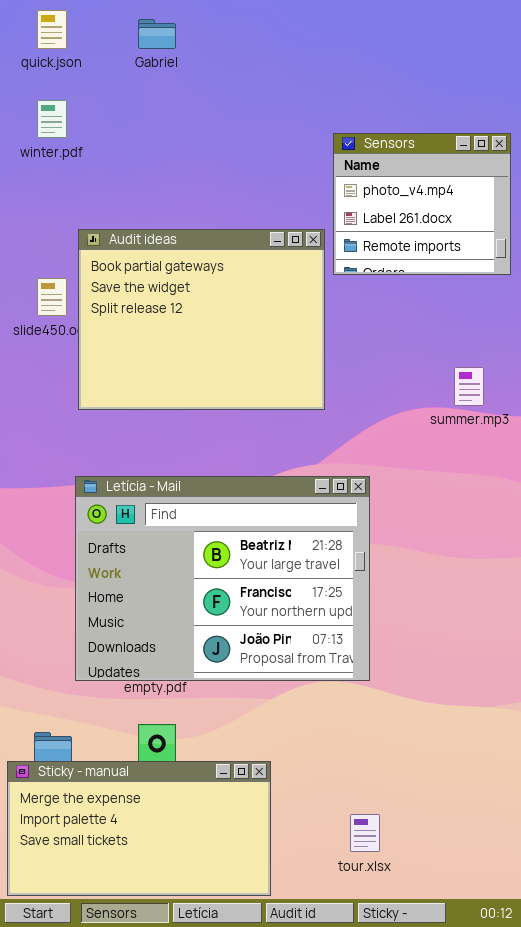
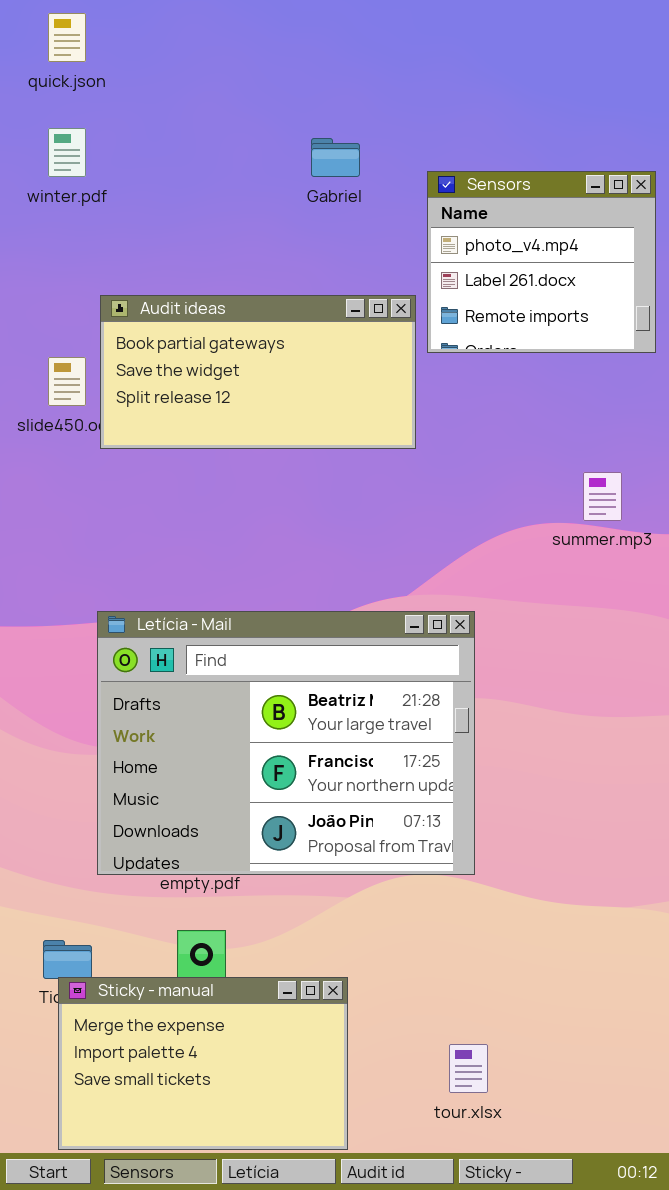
Gabriel: [138,19,176,49] -> [311,138,360,177], moved
Audit ideas: [78,229,325,410] -> [100,295,416,449], resized
Sticky - manual: [7,761,271,896] -> [58,977,348,1150], resized

